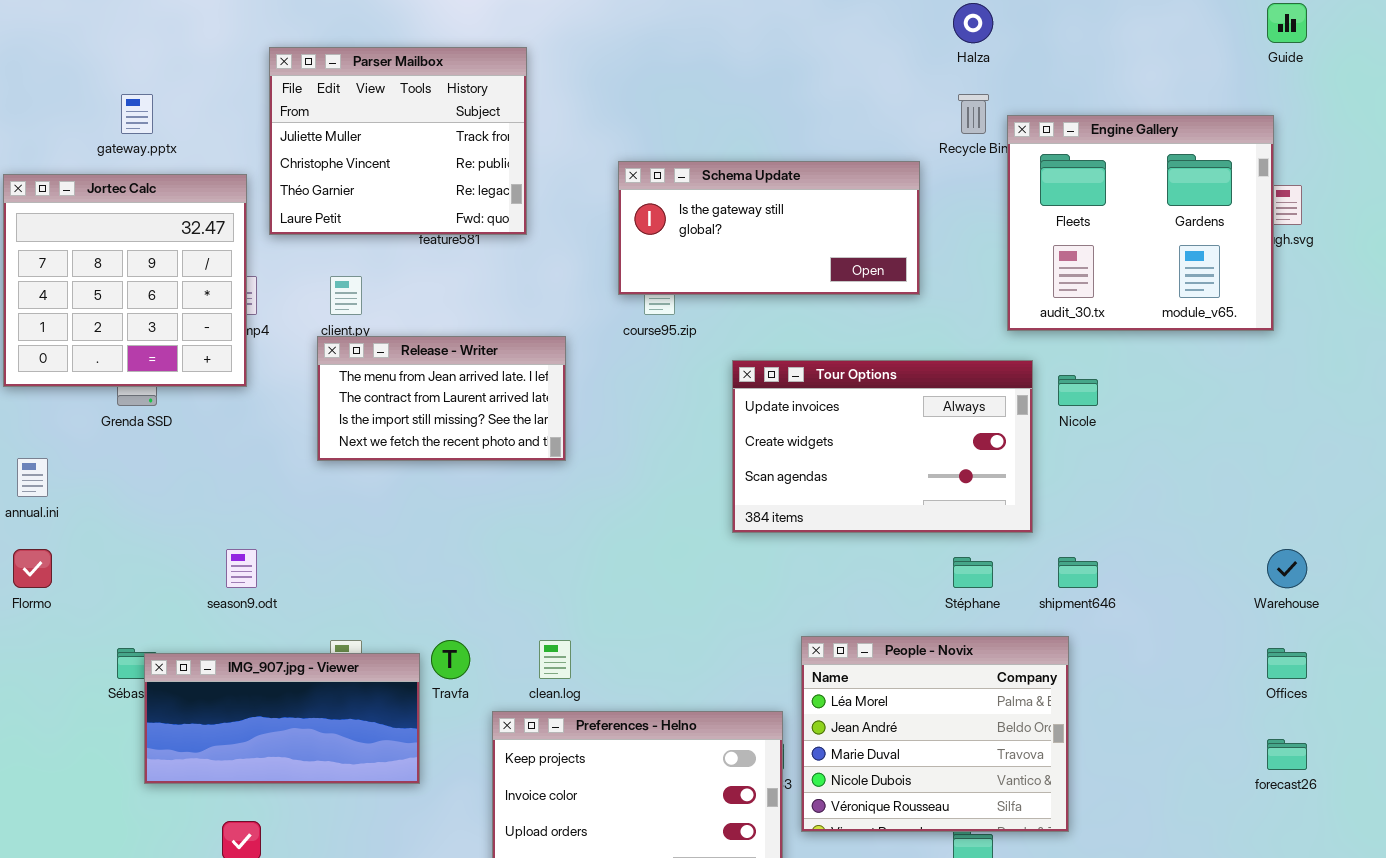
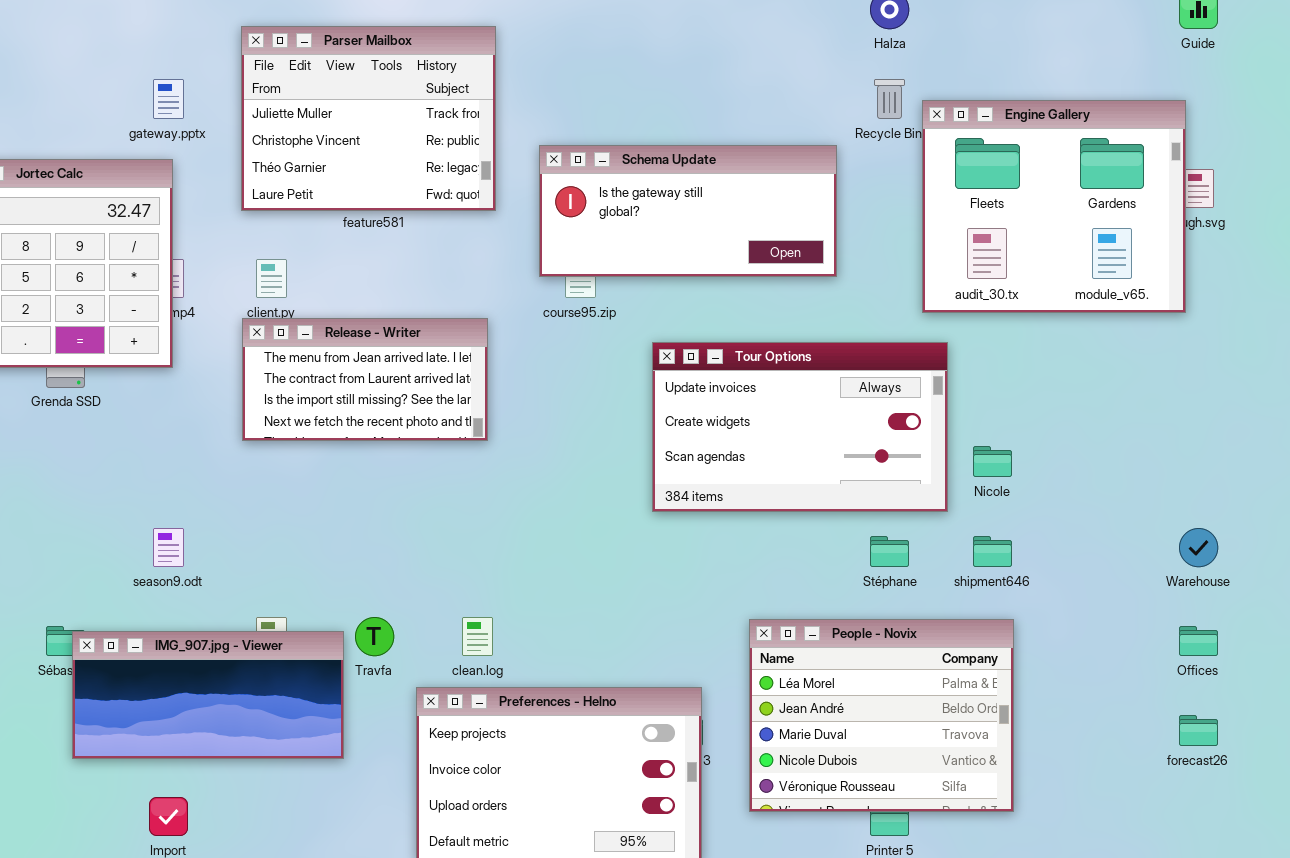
Parser Mailbox: [269,47,527,235] -> [241,26,496,211], moved
gateway.pptx: [121,94,153,134] -> [153,79,184,119], moved
Nicole: [1058,375,1098,406] -> [973,446,1012,477], moved
People - Novix: [801,636,1069,832] -> [749,619,1014,812], moved

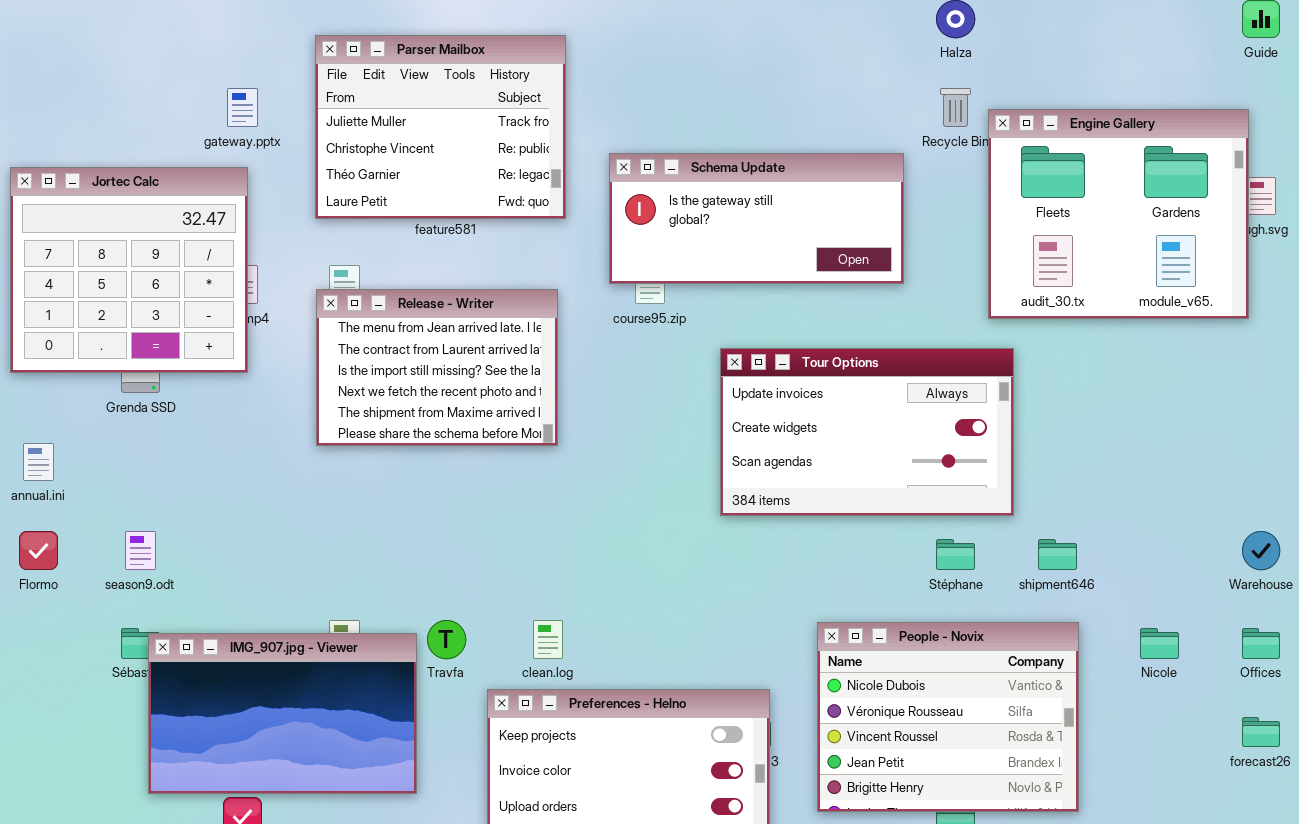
Release - Writer: [242,318,488,441] -> [316,289,558,446], resized
Nicole: [973,446,1012,477] -> [1140,628,1179,659], moved
season9.odt: [153,528,184,567] -> [125,531,156,570], moved
People - Novix: [749,619,1014,812] -> [817,622,1079,812], scrolled down 3 rows
IMG_907.jpg - Viewer: [72,631,344,759] -> [148,633,417,794], resized

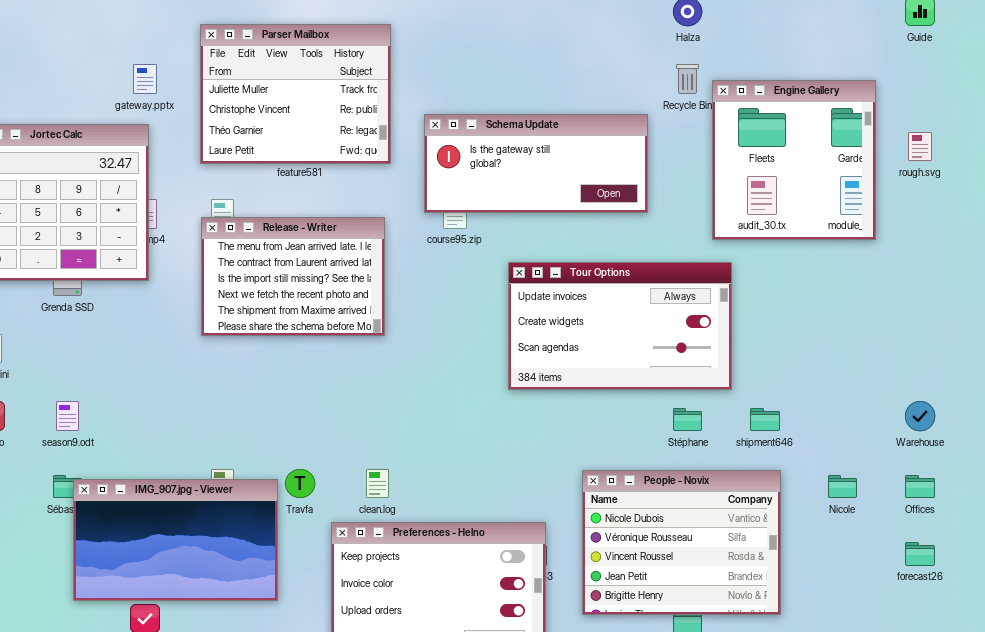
Engine Gallery: [988,109,1249,319] -> [712,80,876,240], resized

